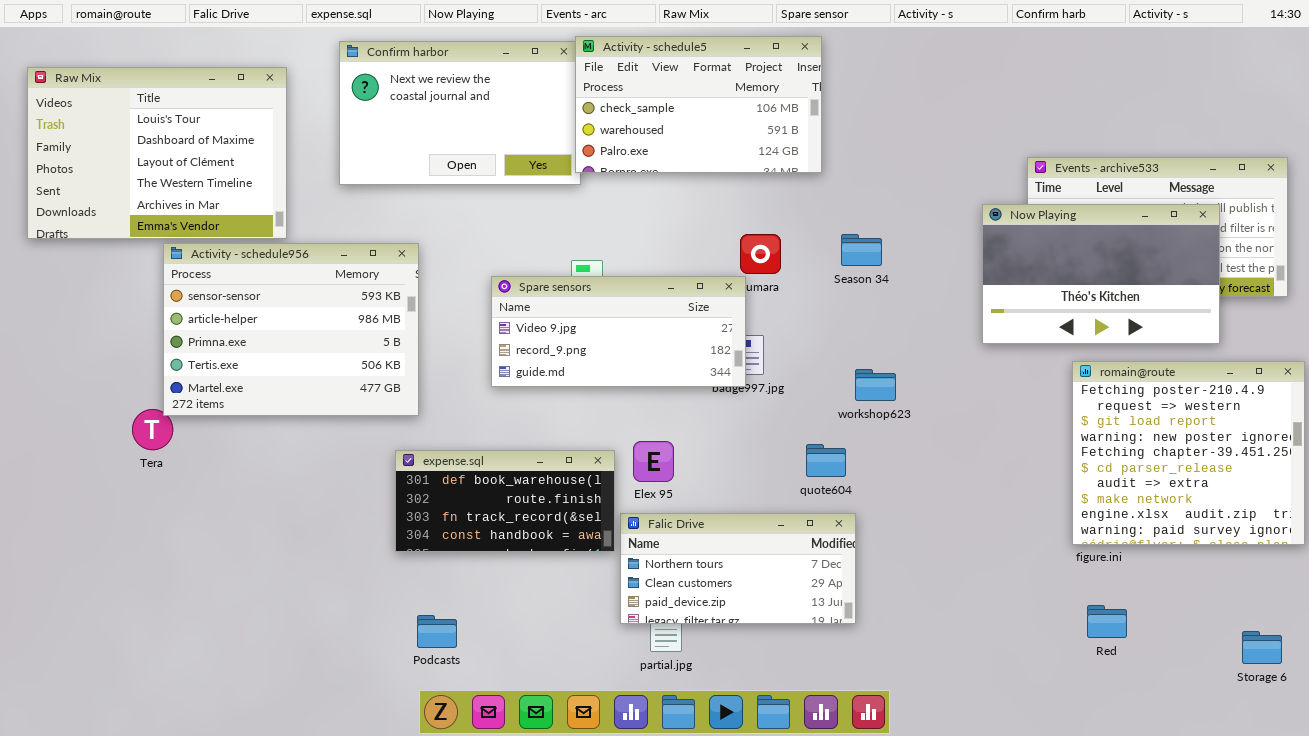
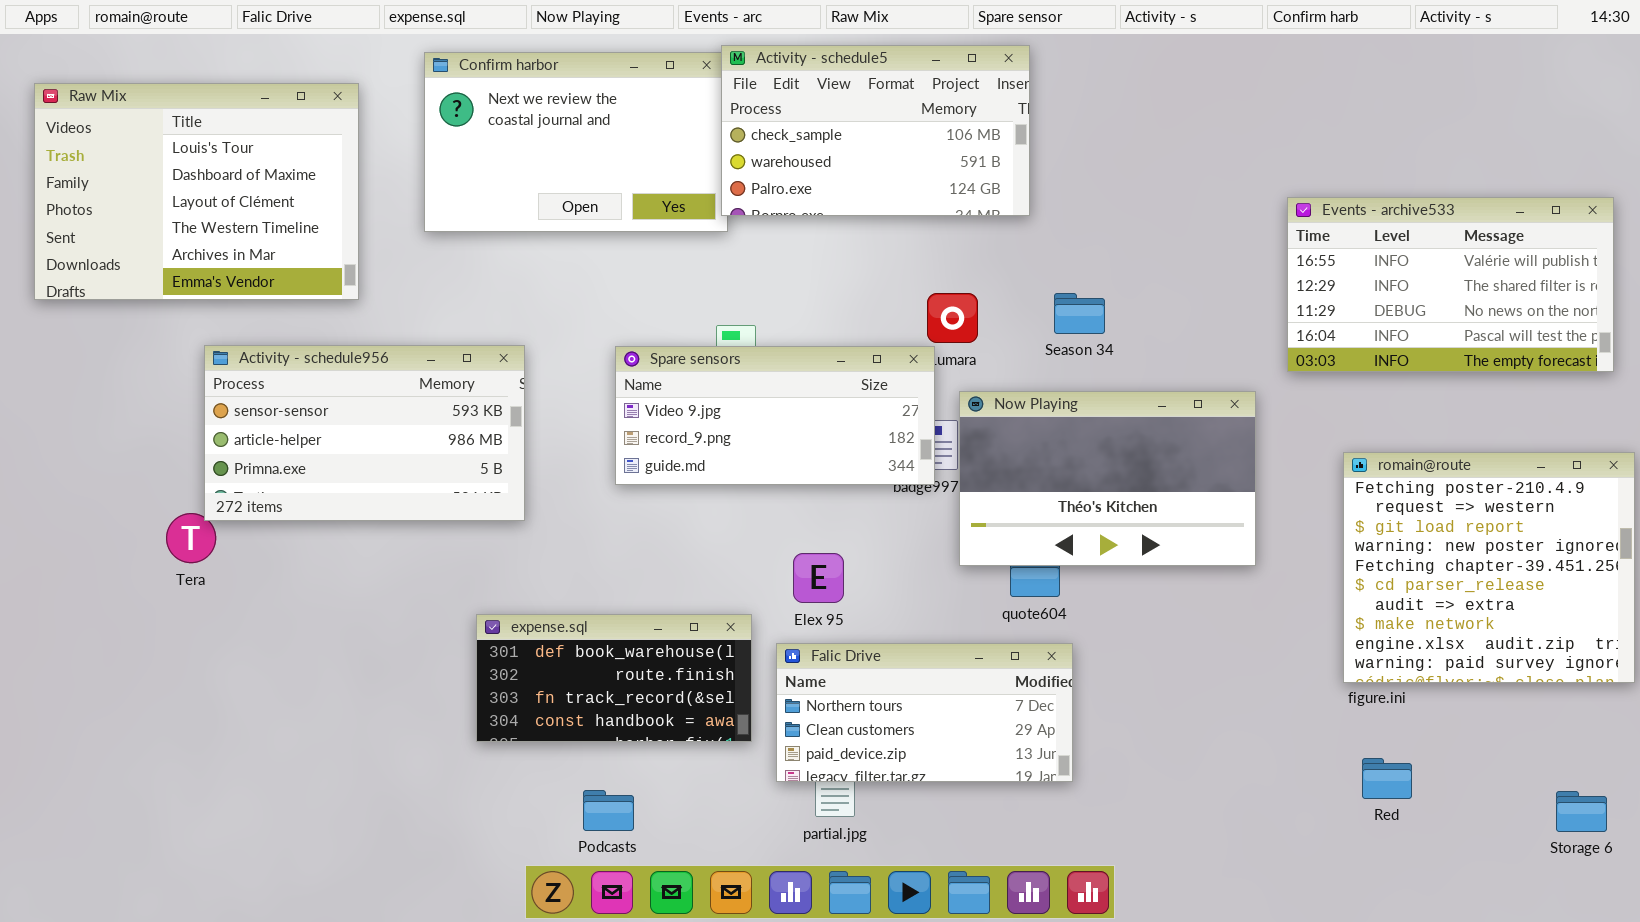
Now Playing: [982,204,1220,344] -> [959,391,1256,566], moved
Activity - schedule956: [163,243,419,416] -> [204,345,525,521], resized
expense.sql: [395,450,615,552] -> [476,614,752,742], moved
Podcasts: [417,615,457,648] -> [583,790,634,831], moved

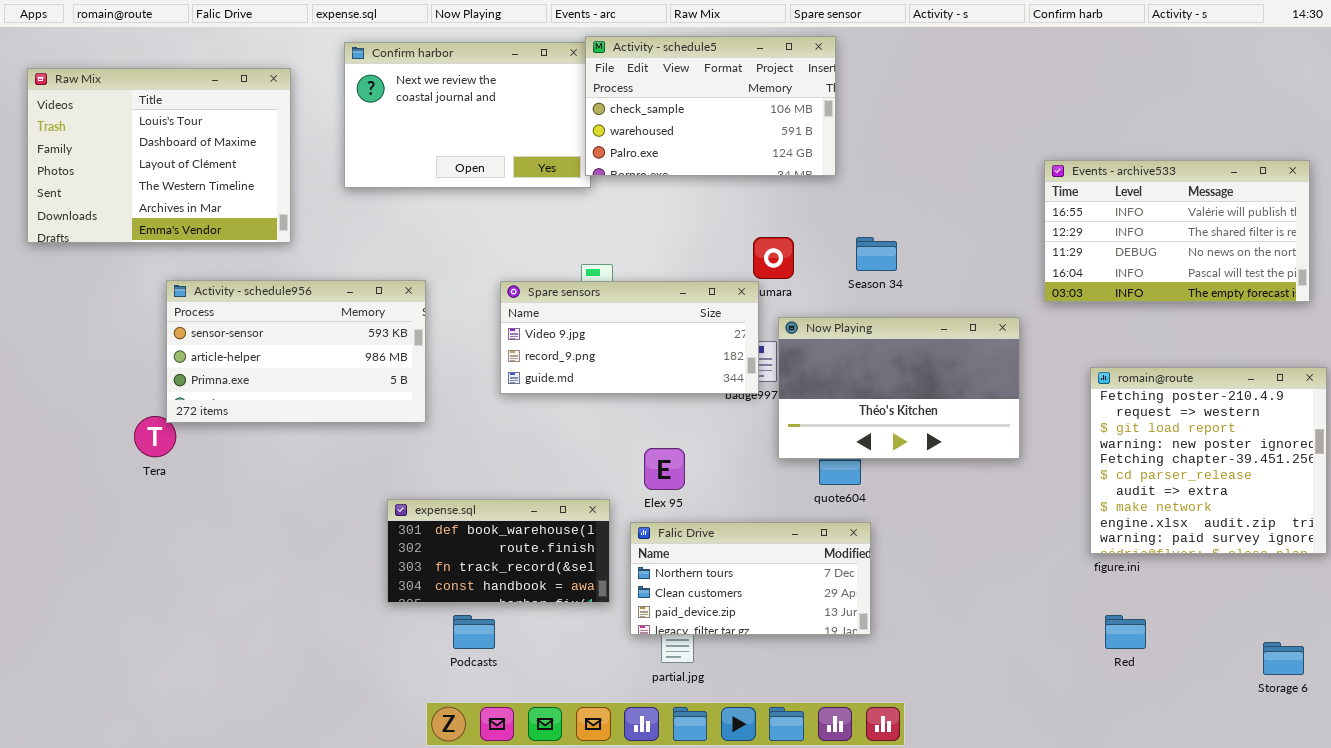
Podcasts: [583,790,634,831] -> [453,615,495,649], moved

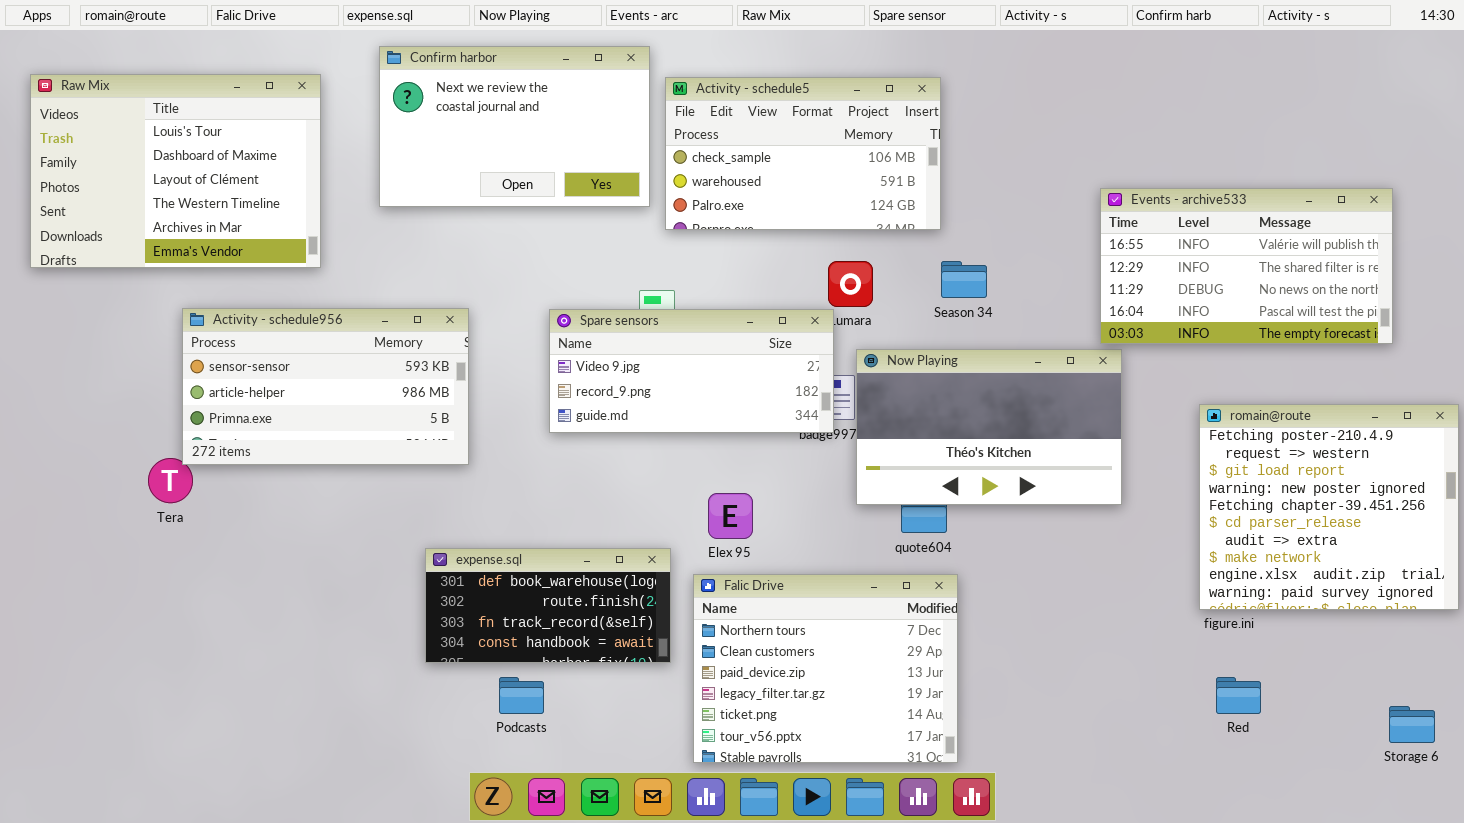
Activity - schedule5: [585,36,836,176] -> [665,77,941,230], moved
Events - archive533: [1044,160,1310,302] -> [1100,188,1393,344], moved
Falic Drive: [630,522,871,635] -> [693,574,958,763], resized

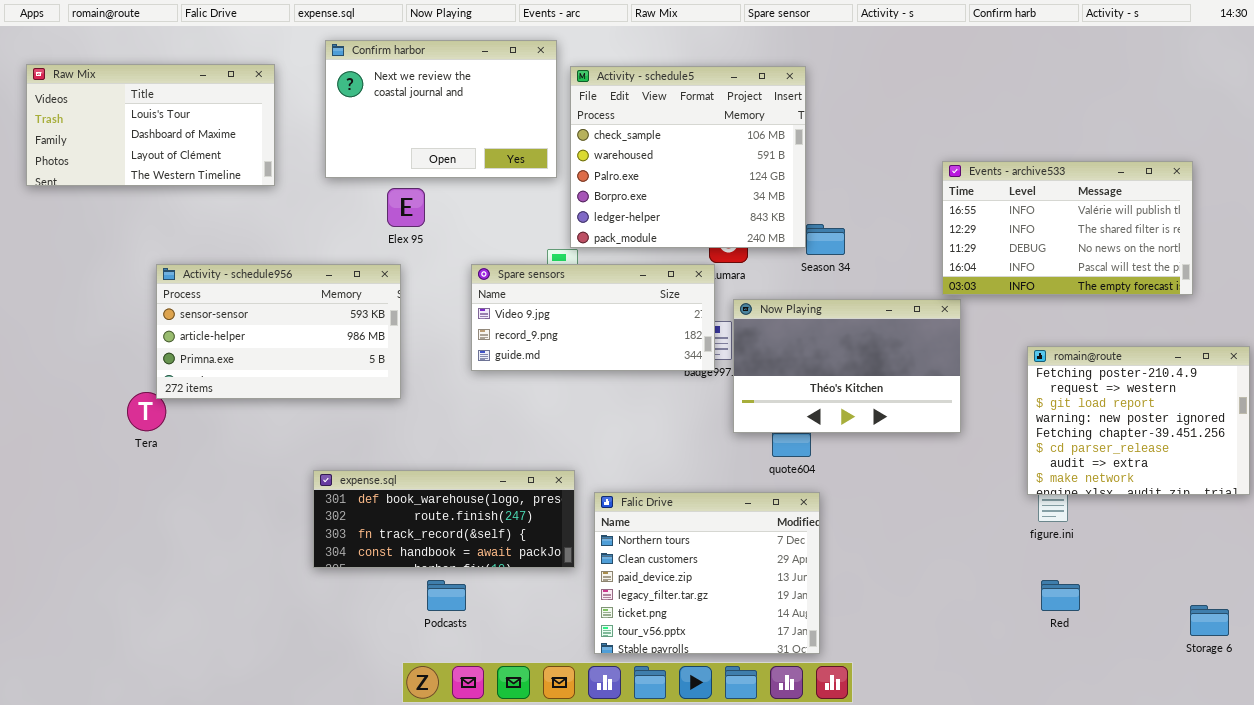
Raw Mix: [30,74,321,268] -> [26,64,275,186], resized
Activity - schedule5: [665,77,941,230] -> [570,66,806,248], resized
romain@route: [1199,404,1459,610] -> [1027,346,1250,495], resized
Elex 95: [708,493,753,539] -> [387,188,425,227], moved
expense.sql: [425,548,671,663] -> [313,470,575,568], resized

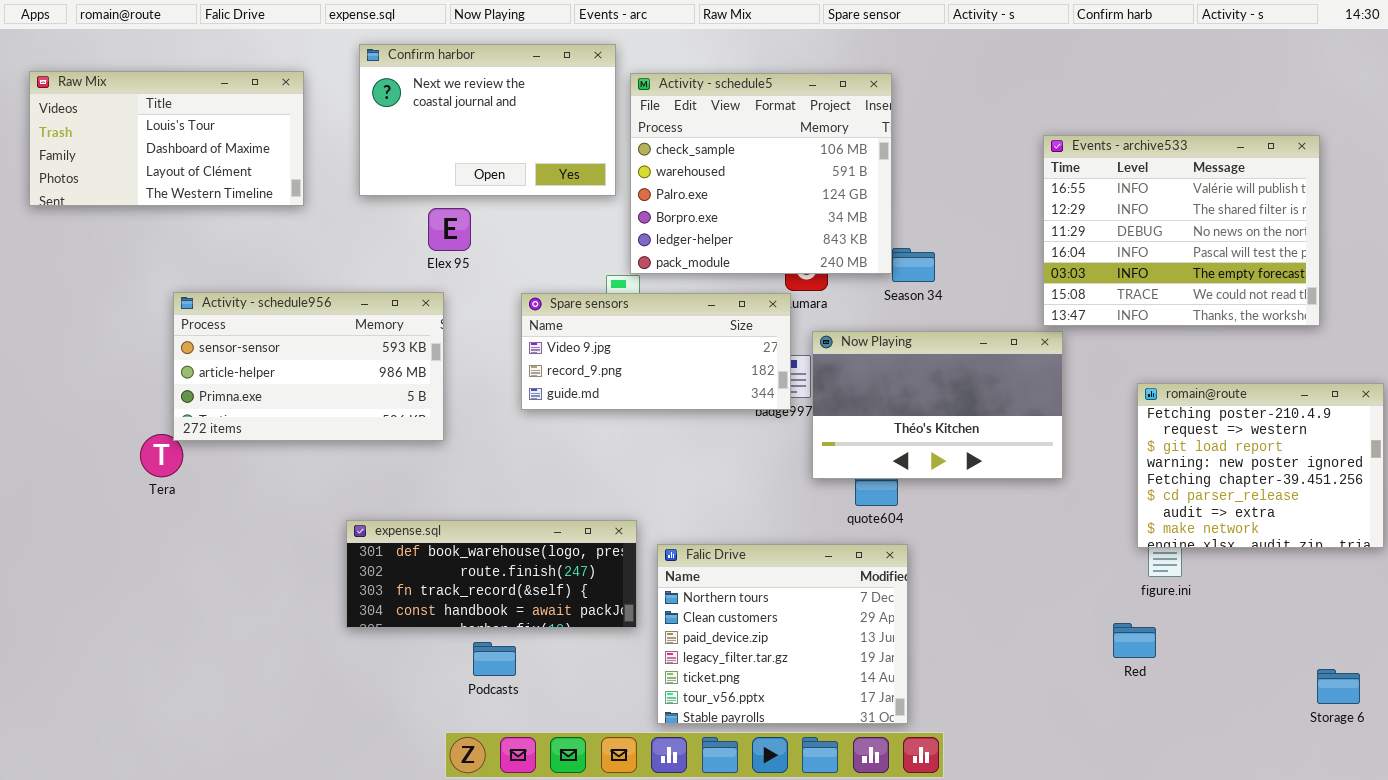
Events - archive533: [942,161,1193,295] -> [1043,135,1320,326], resized
Red: [1041,580,1080,611] -> [1113,623,1156,658], moved

